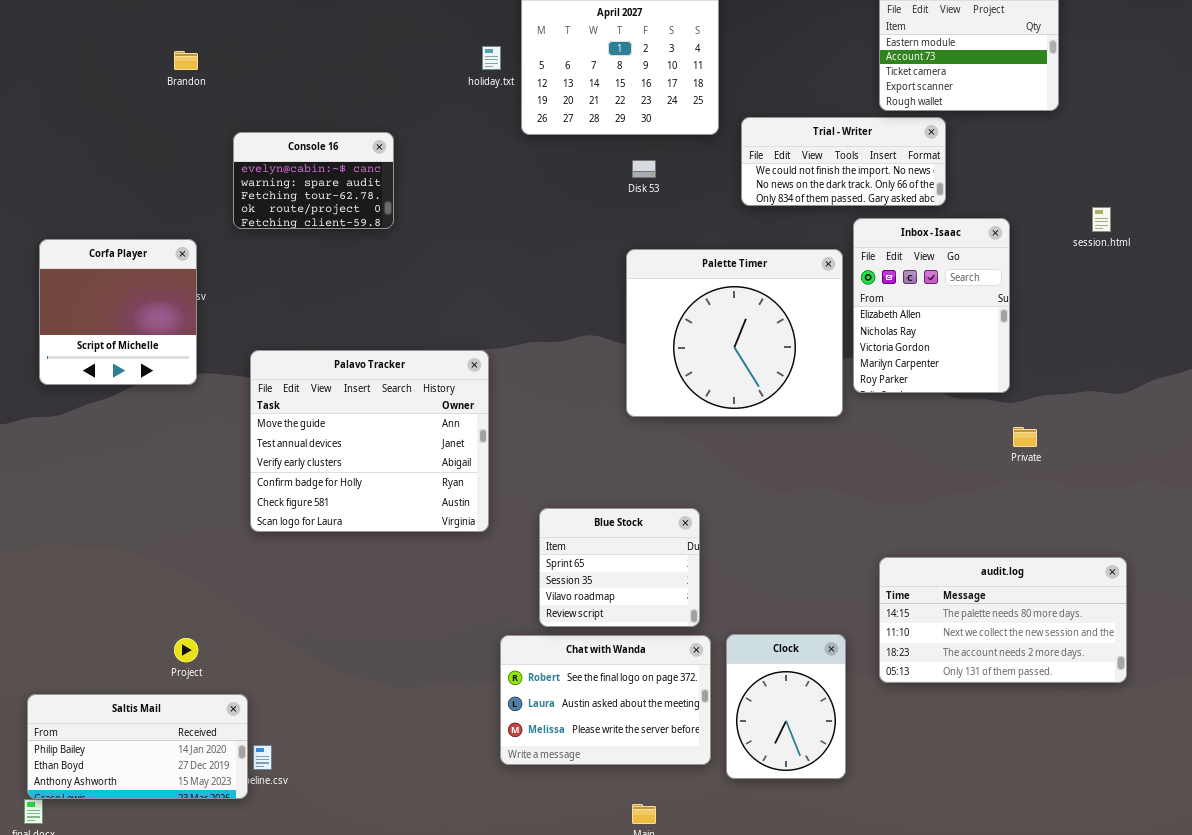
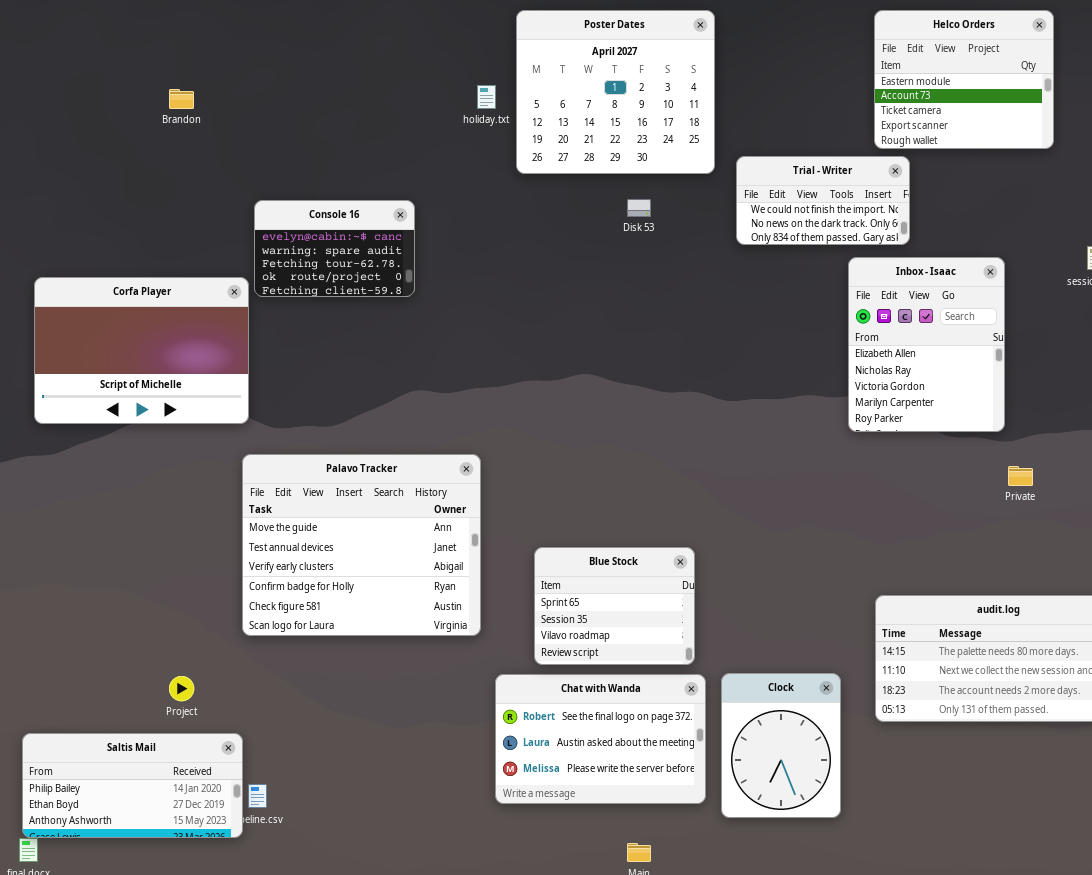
Trial - Writer: [741,117,946,206] -> [736,156,910,245], resized
Console 16: [233,132,394,229] -> [254,200,415,297], moved
Corfa Player: [39,239,197,385] -> [34,277,249,424], resized
Palette Timer: [626,249,843,417] -> none, closed
Palavo Tracker: [250,350,489,532] -> [242,454,481,636], moved

